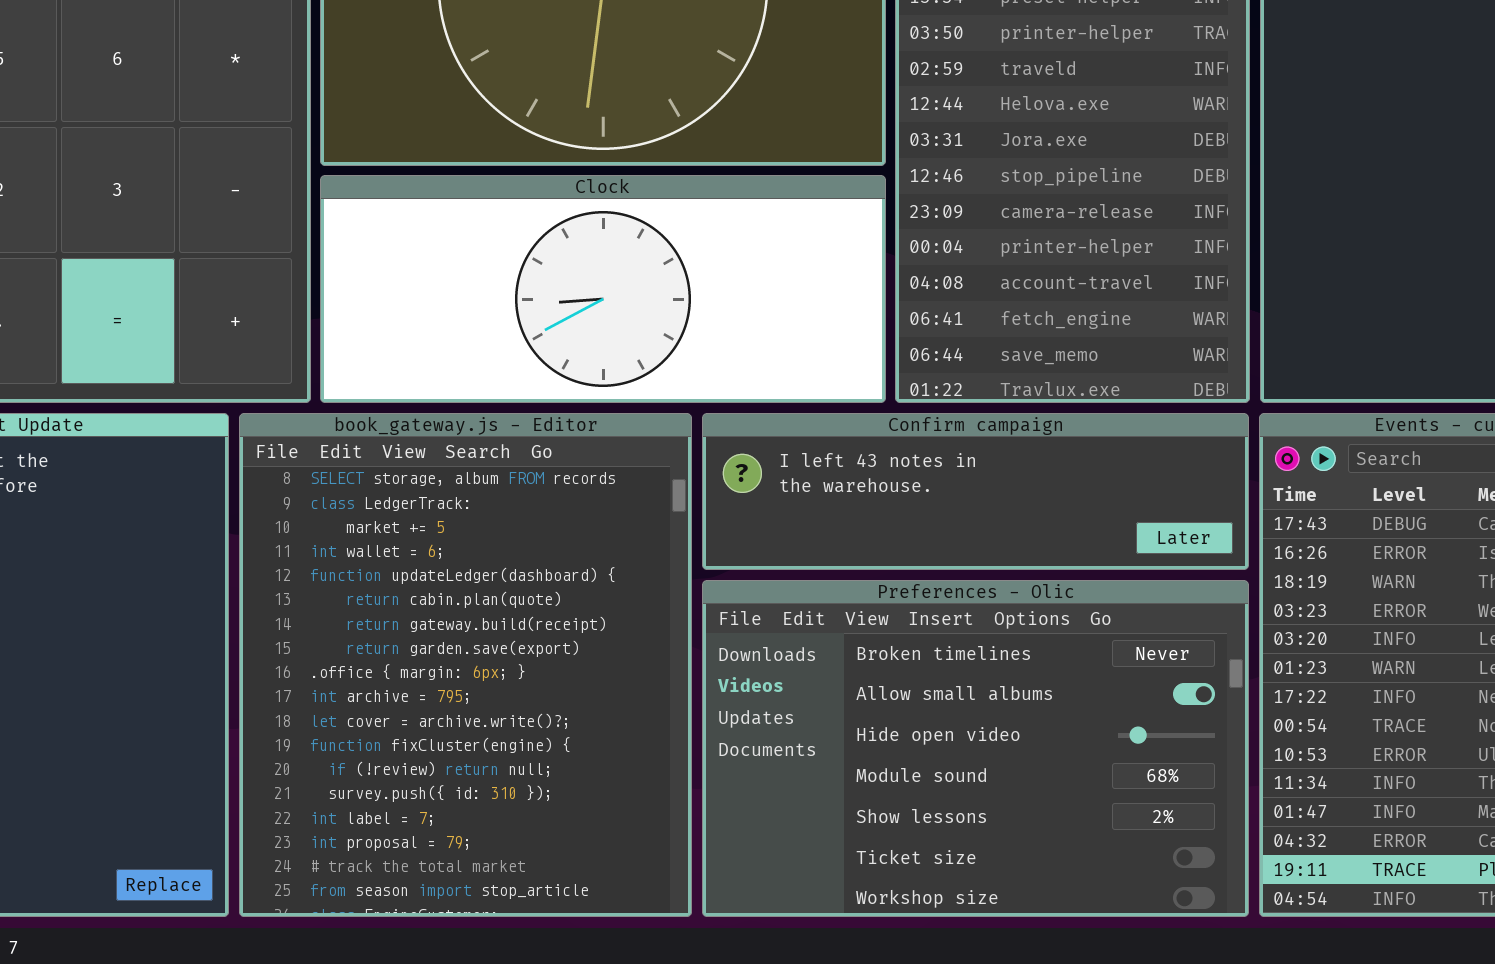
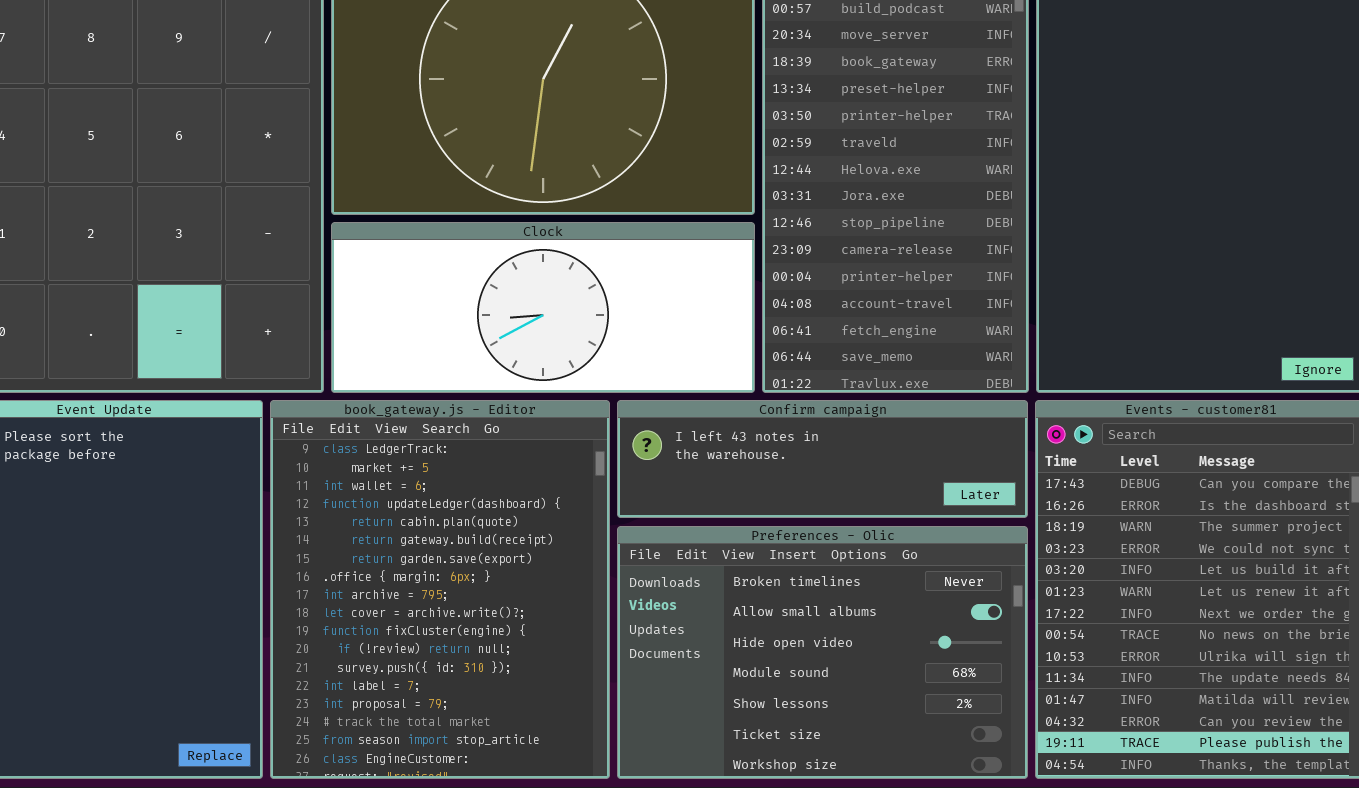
book_gateway.js - Editor: [239,413,692,917] -> [270,400,610,779], scrolled down 1 row

